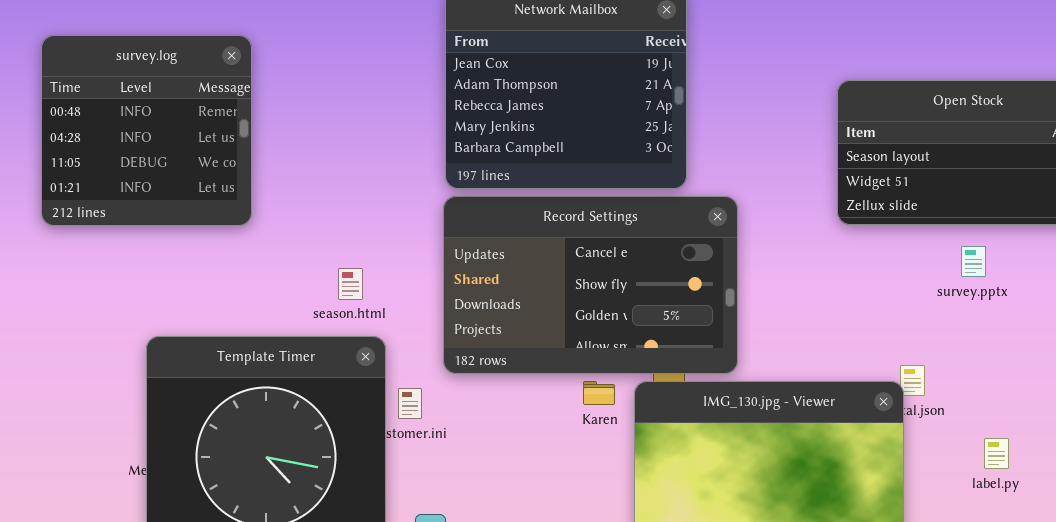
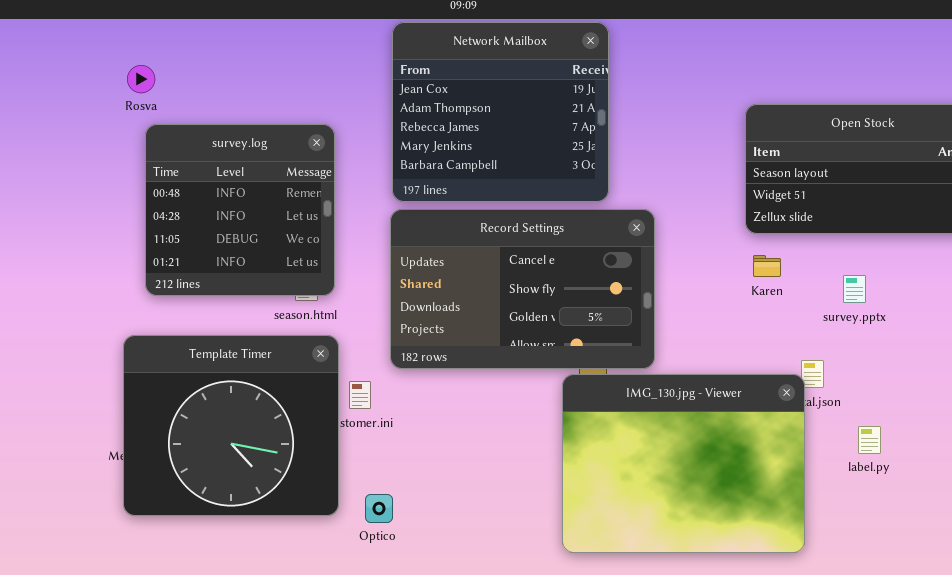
survey.log: [41,35,252,226] -> [145,124,335,296], moved
survey.pptx: [961,246,986,277] -> [843,275,866,303], moved
Karen: [583,381,615,405] -> [753,255,781,277], moved
label.py: [984,438,1009,469] -> [858,426,881,454], moved

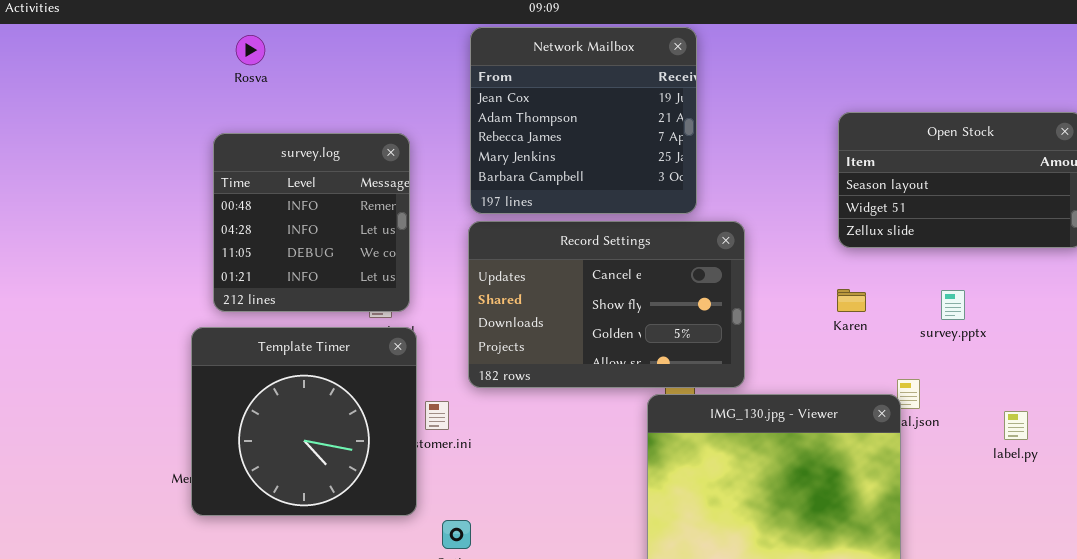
Rosva: [127,65,155,93] -> [236,35,265,65], moved
Karen: [753,255,781,277] -> [837,289,866,312], moved
Template Timer: [123,335,339,516] -> [191,327,417,516], moved
label.py: [858,426,881,454] -> [1004,411,1028,440], moved

